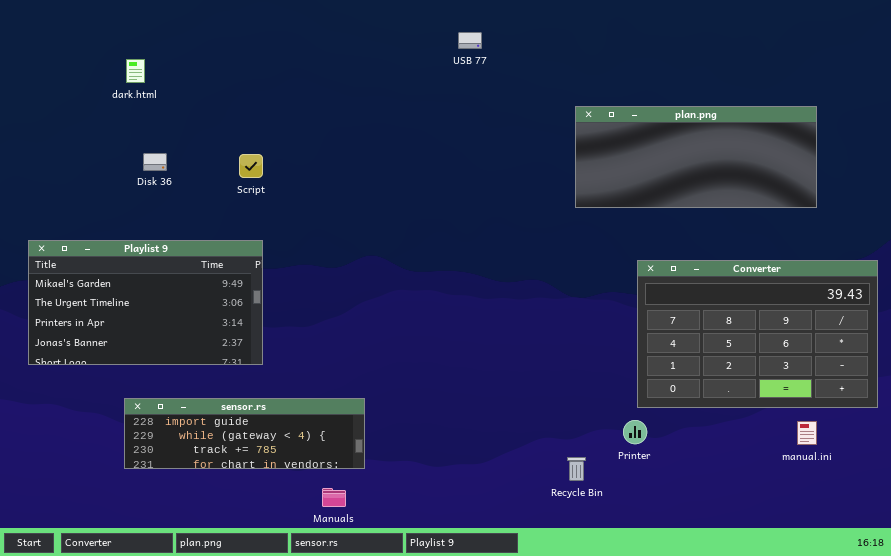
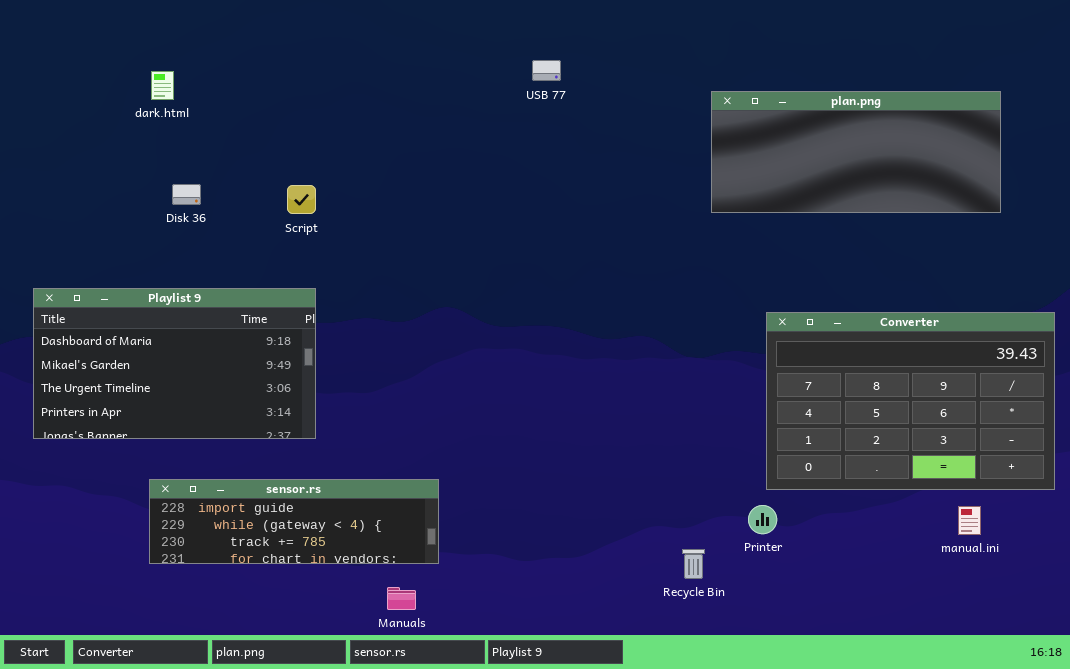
USB 77: [458,32,482,49] -> [532,60,561,81], moved
plan.png: [575,106,817,208] -> [711,91,1001,213], moved
Playlist 9: [28,240,263,365] -> [33,288,316,439], scrolled up 1 row

